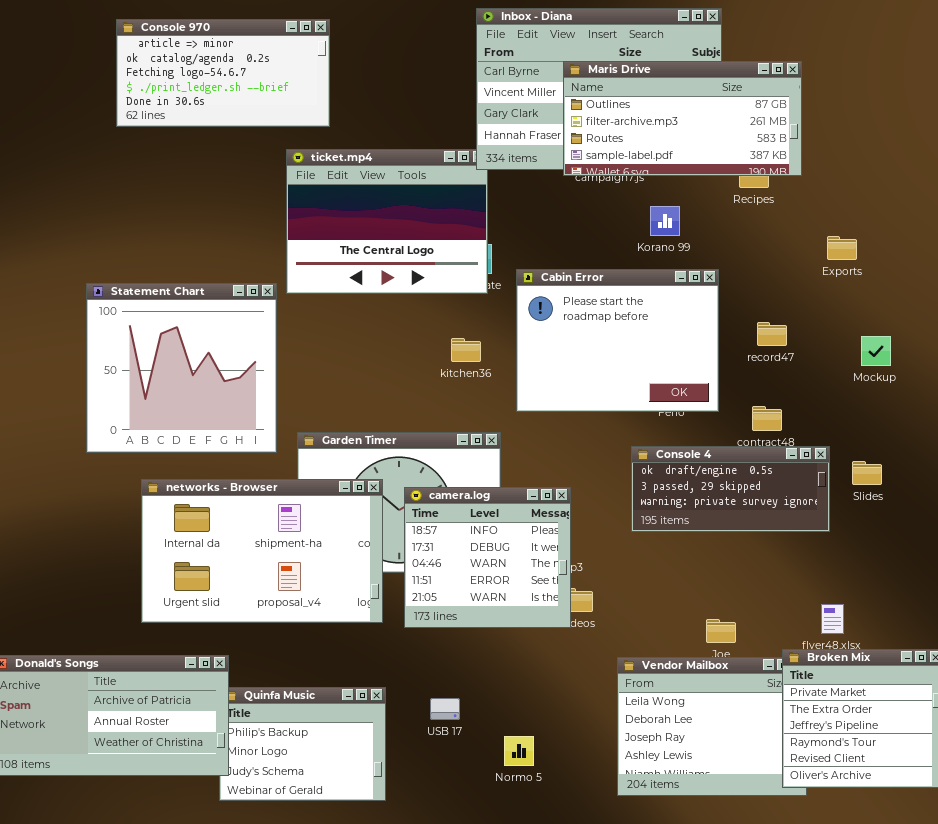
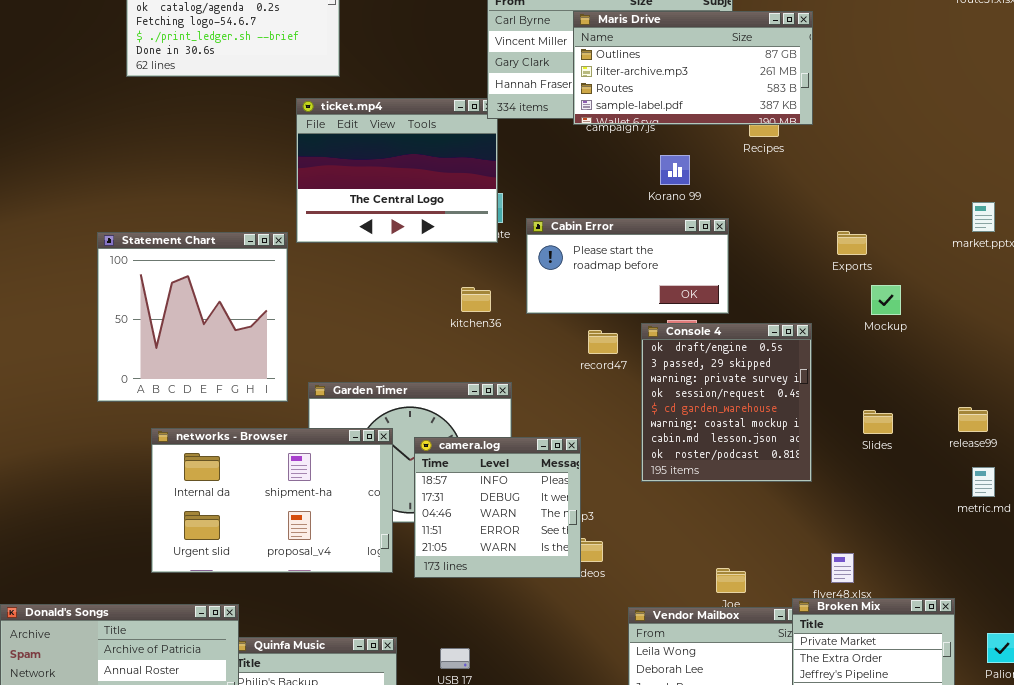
Exports: [827,236,857,260] -> [837,231,867,255], moved
Cabin Error: [516,269,719,412] -> [526,218,729,314], resized
record47: [757,322,787,346] -> [588,330,618,354], moved
Console 4: [631,446,830,532] -> [641,323,812,482], resized

